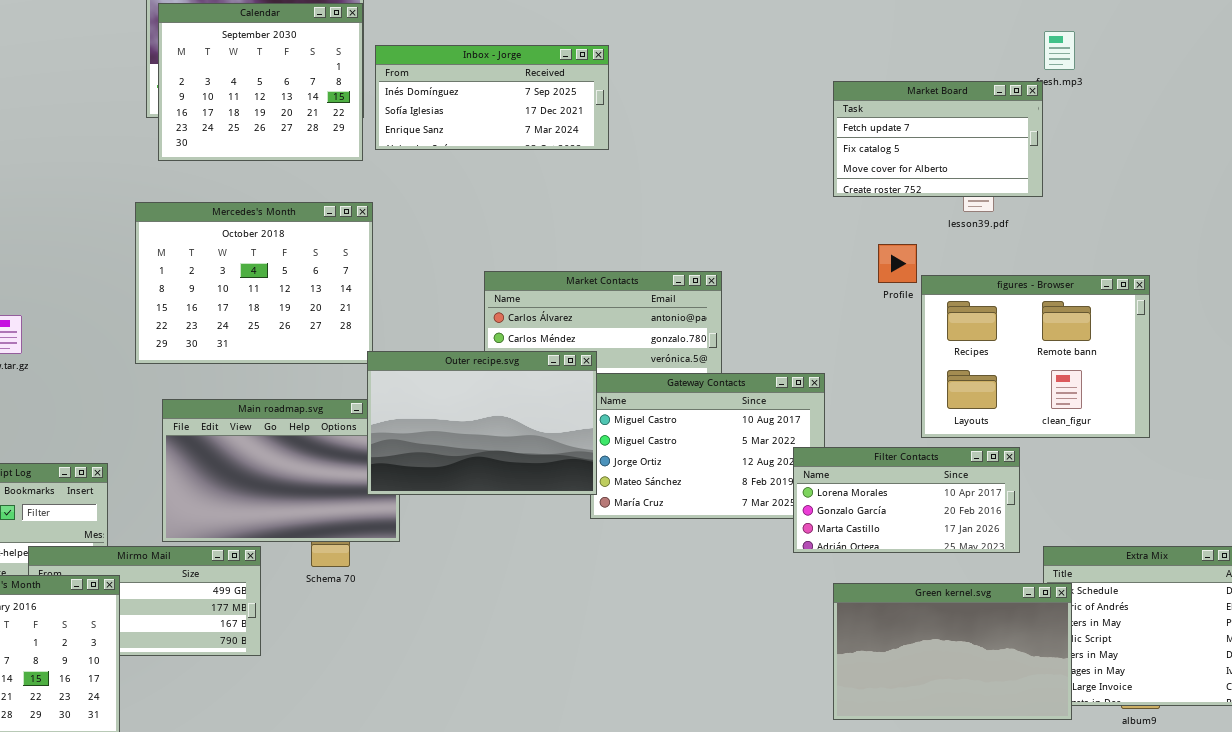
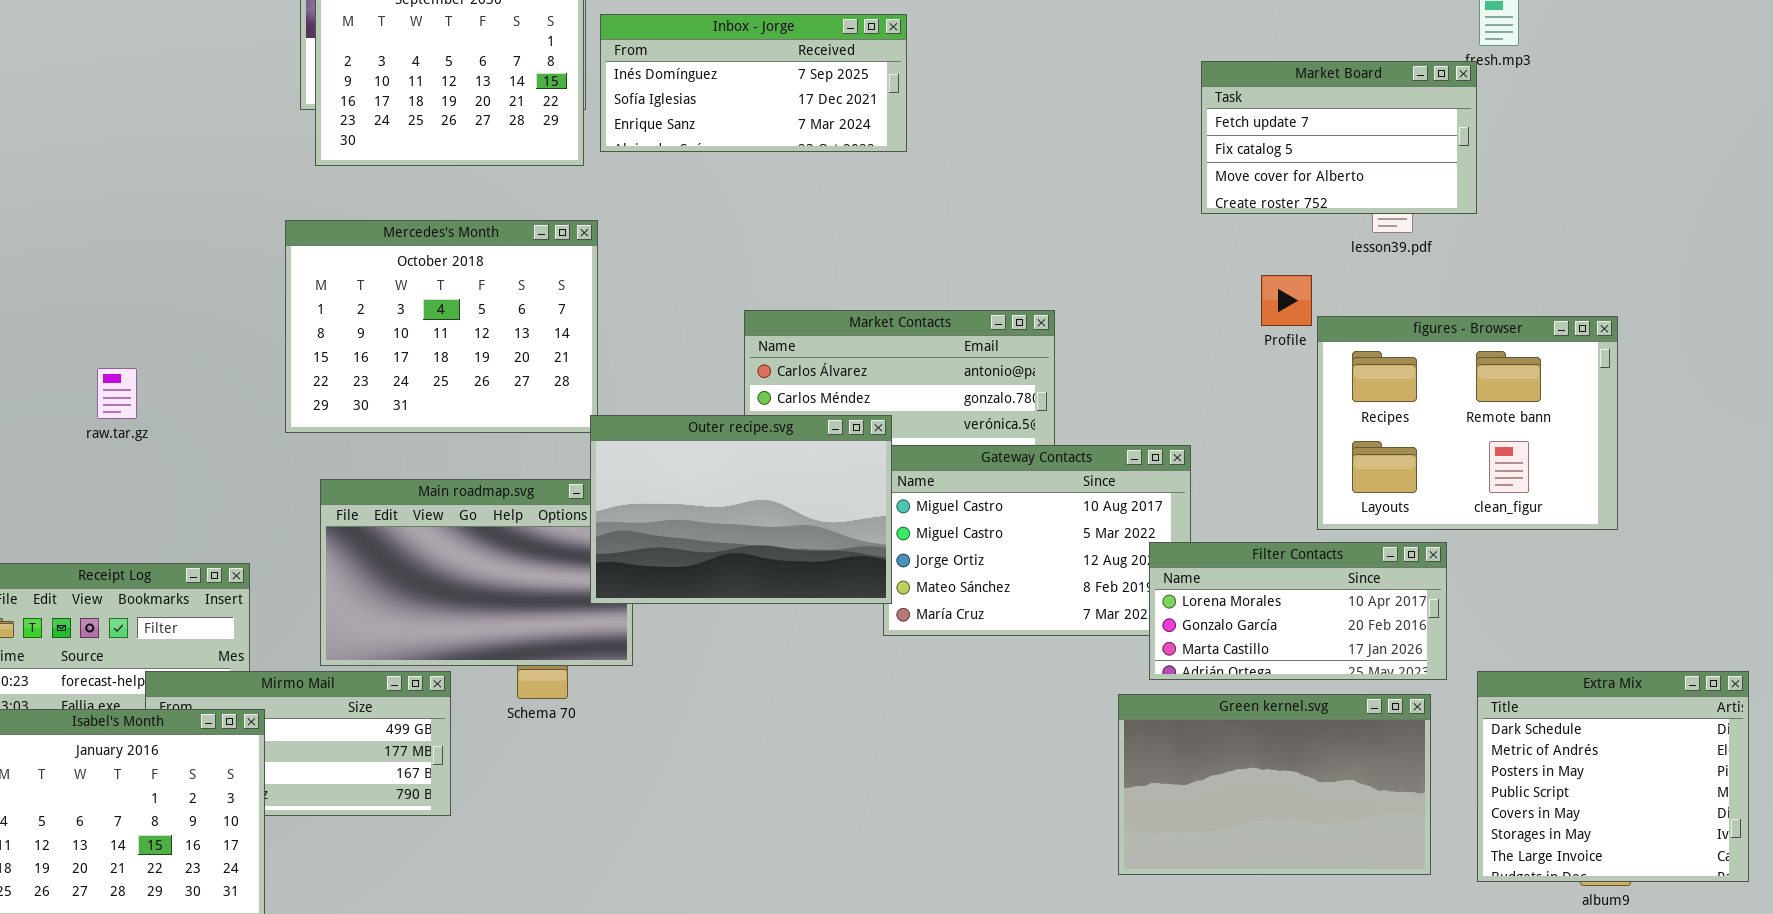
Green kernel.svg: [833,583,1072,720] -> [1118,694,1431,875], moved

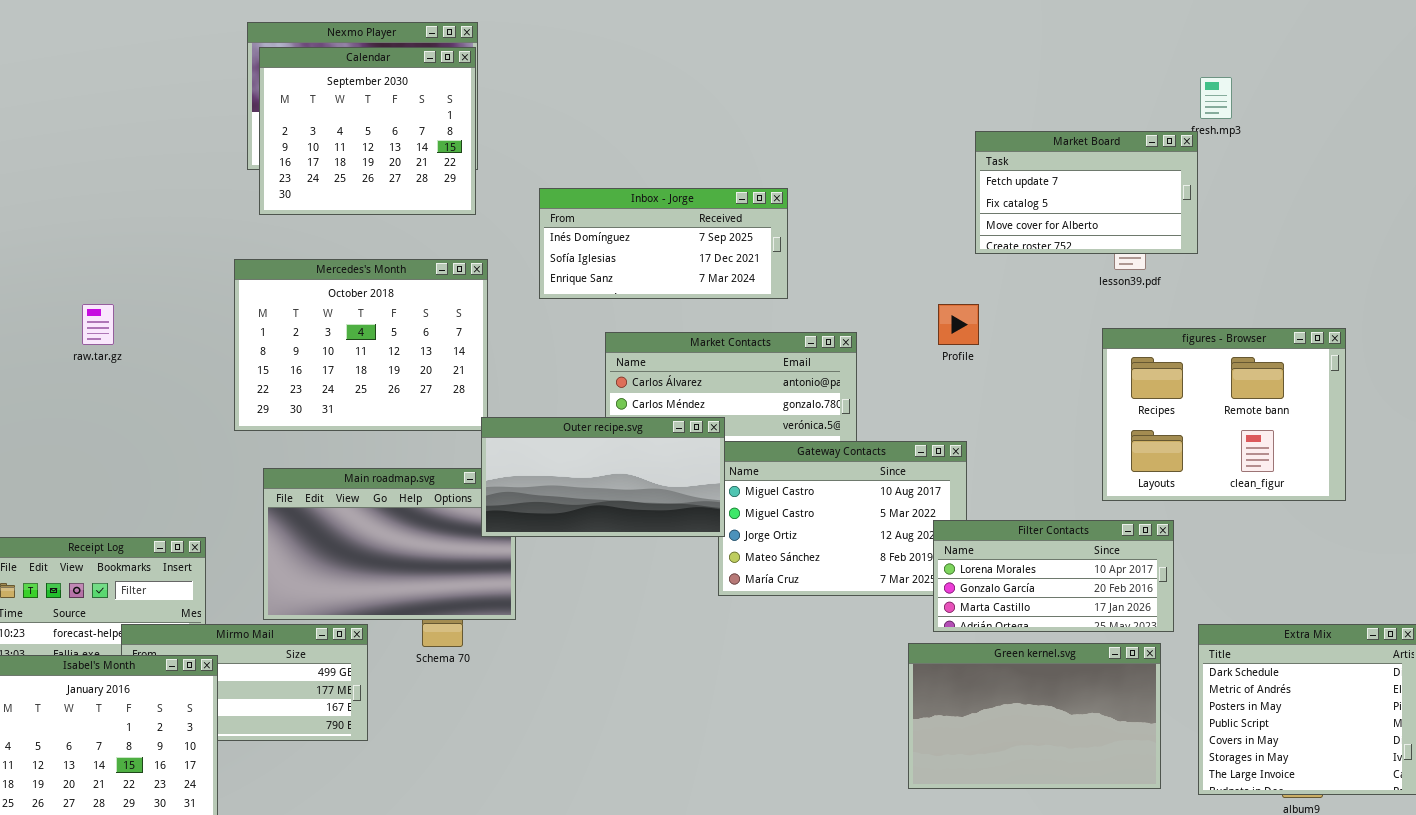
Inbox - Jorge: [600,14,907,152] -> [539,188,788,299], moved
Profile: [1261,275,1312,326] -> [938,304,979,345], moved
figures - Browser: [1317,316,1618,530] -> [1102,328,1346,501], moved
raw.tar.gz: [97,368,137,419] -> [82,304,114,345], moved
Outer recipe.svg: [590,415,892,604] -> [481,417,725,537], resized

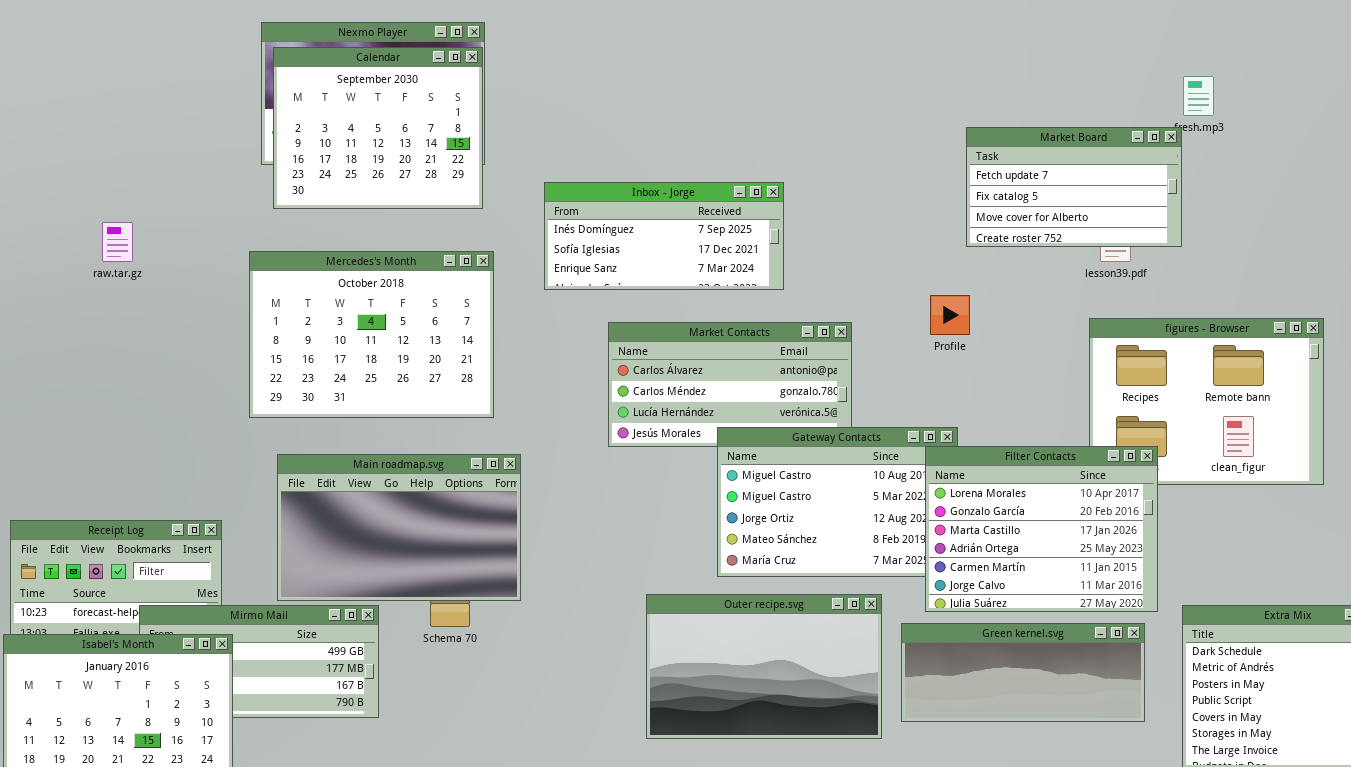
raw.tar.gz: [82,304,114,345] -> [102,222,133,262], moved
Outer recipe.svg: [481,417,725,537] -> [646,594,882,739], moved, resized
Filter Contacts: [933,520,1174,632] -> [925,446,1158,612], resized
Green kernel.svg: [908,643,1161,789] -> [901,623,1145,722], resized

